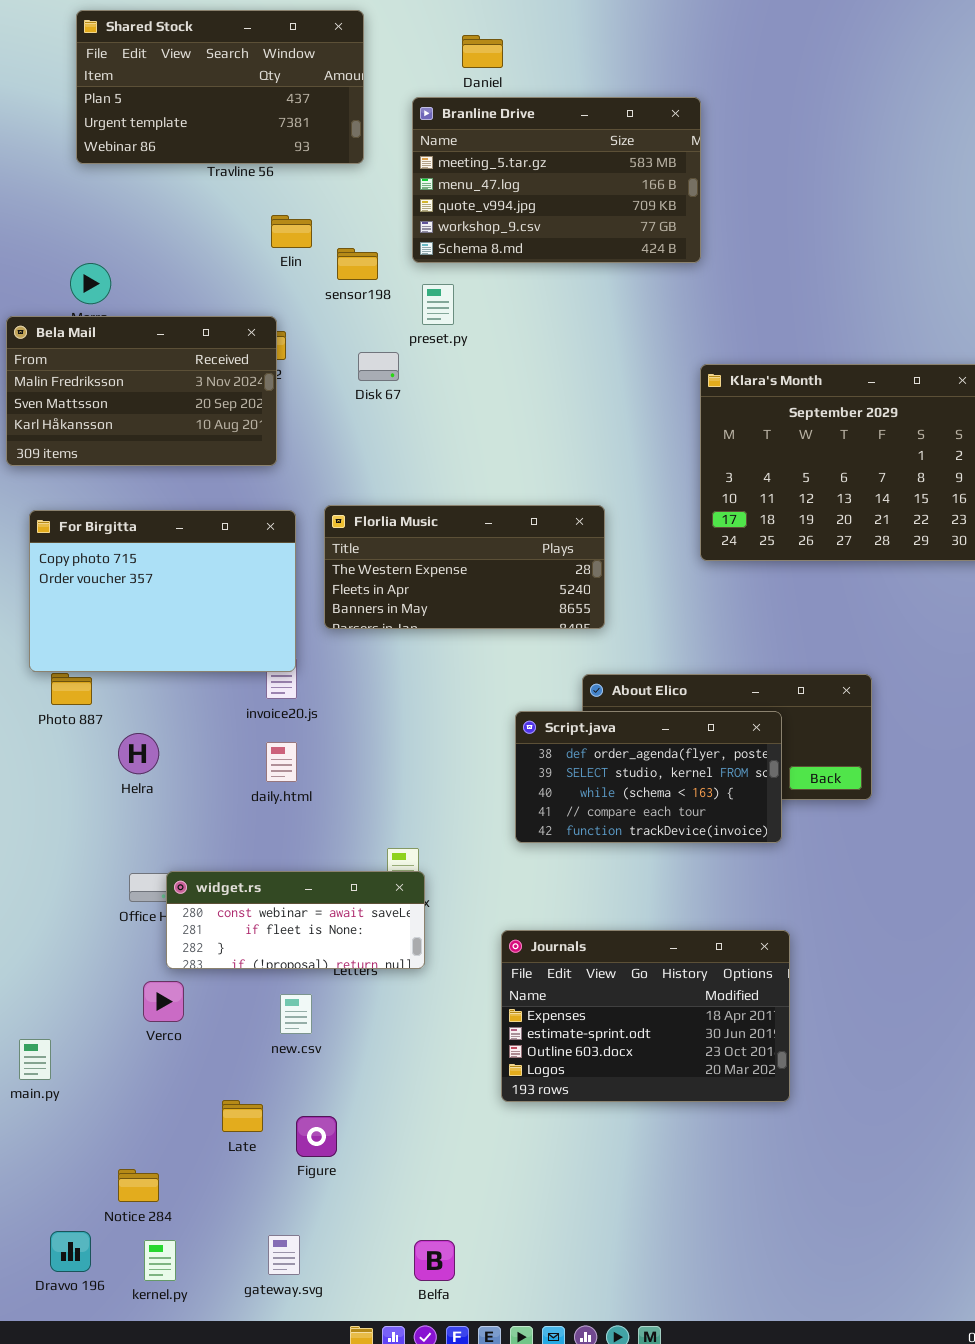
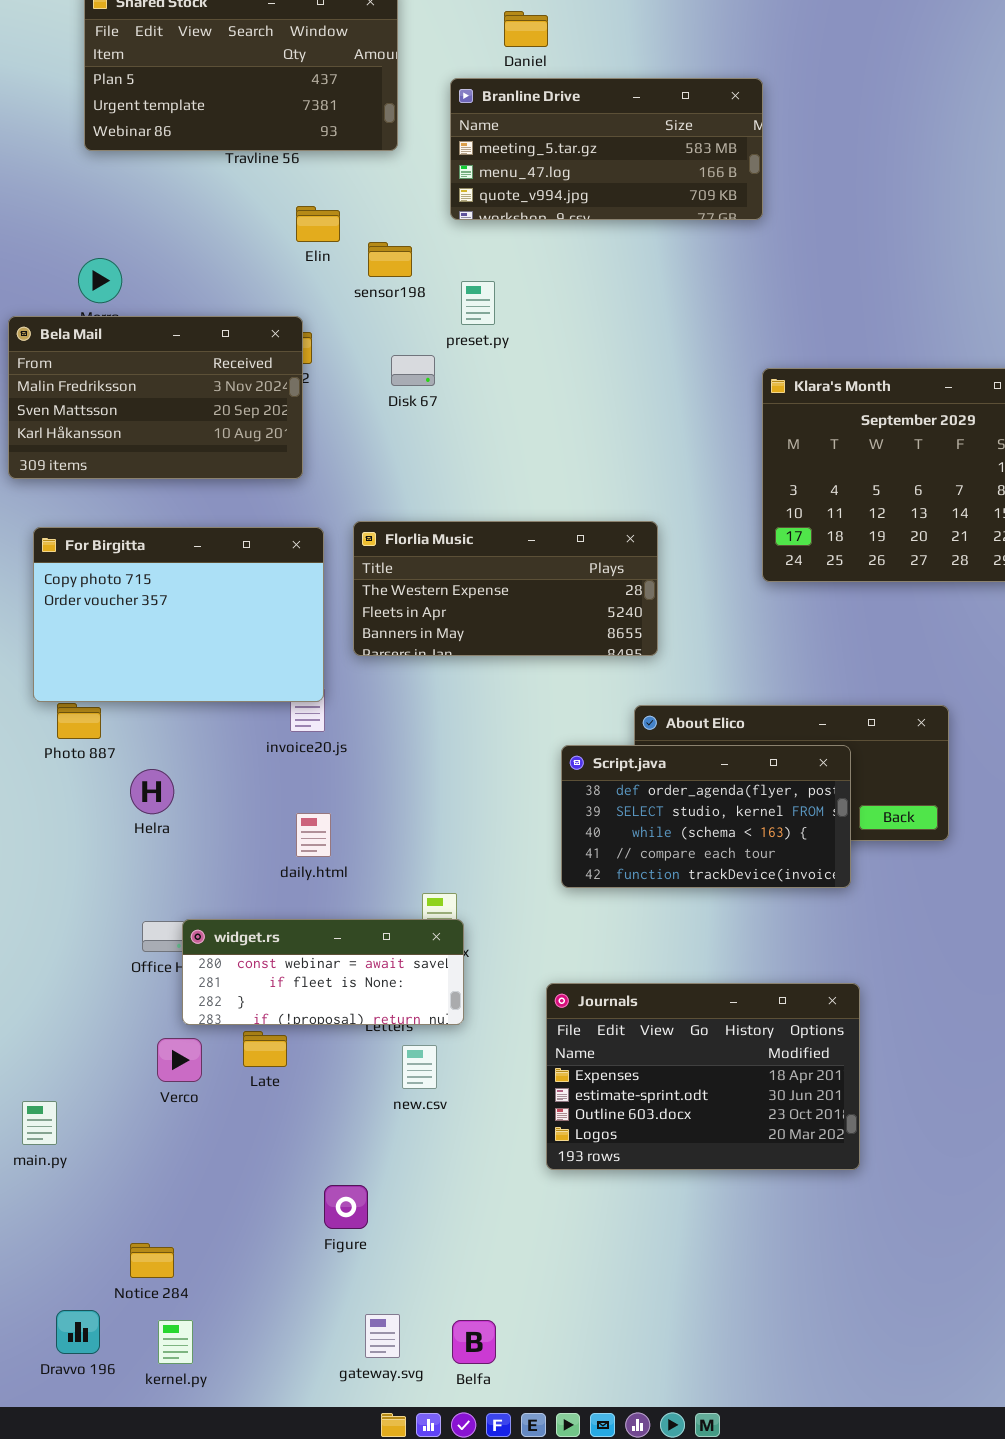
Branline Drive: [412,97,701,263] -> [450,78,763,220], resized
daily.html: [266,742,297,782] -> [296,813,331,857], moved
new.csv: [280,994,312,1034] -> [402,1045,437,1089], moved
Late: [222,1100,263,1132] -> [243,1031,287,1067], moved
gateway.svg: [268,1235,300,1275] -> [365,1314,400,1358], moved

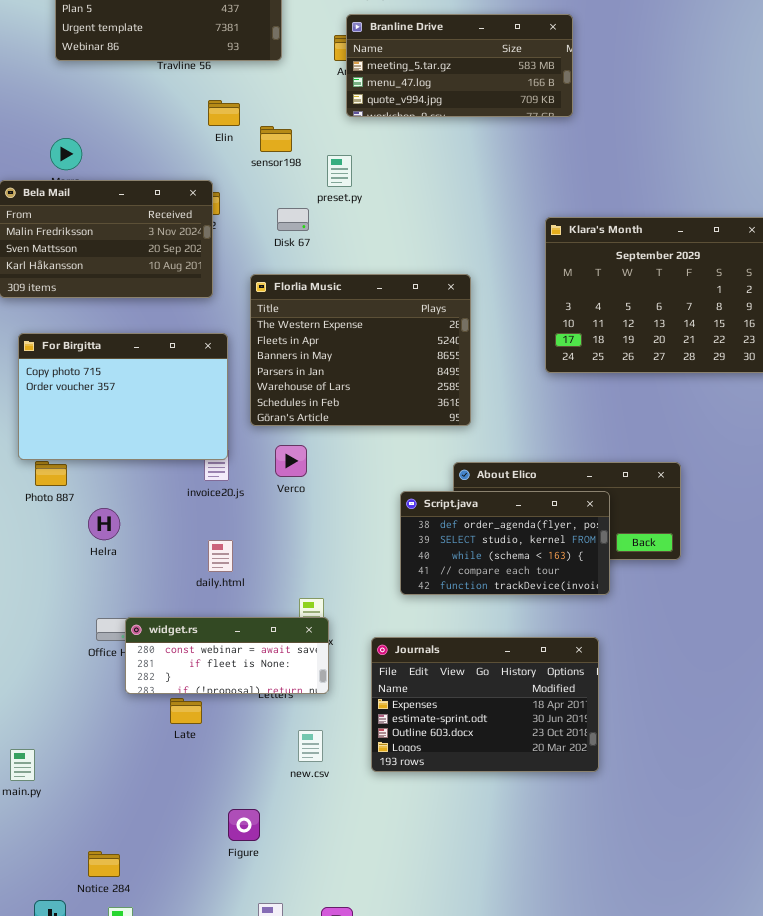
Branline Drive: [450,78,763,220] -> [346,14,573,117], moved
Florlia Music: [353,521,658,656] -> [250,274,471,426], resized
Journals: [546,983,860,1170] -> [371,637,599,772], moved
Verco: [157,1038,202,1082] -> [275,445,307,477], moved
new.csv: [402,1045,437,1089] -> [298,730,323,762], moved

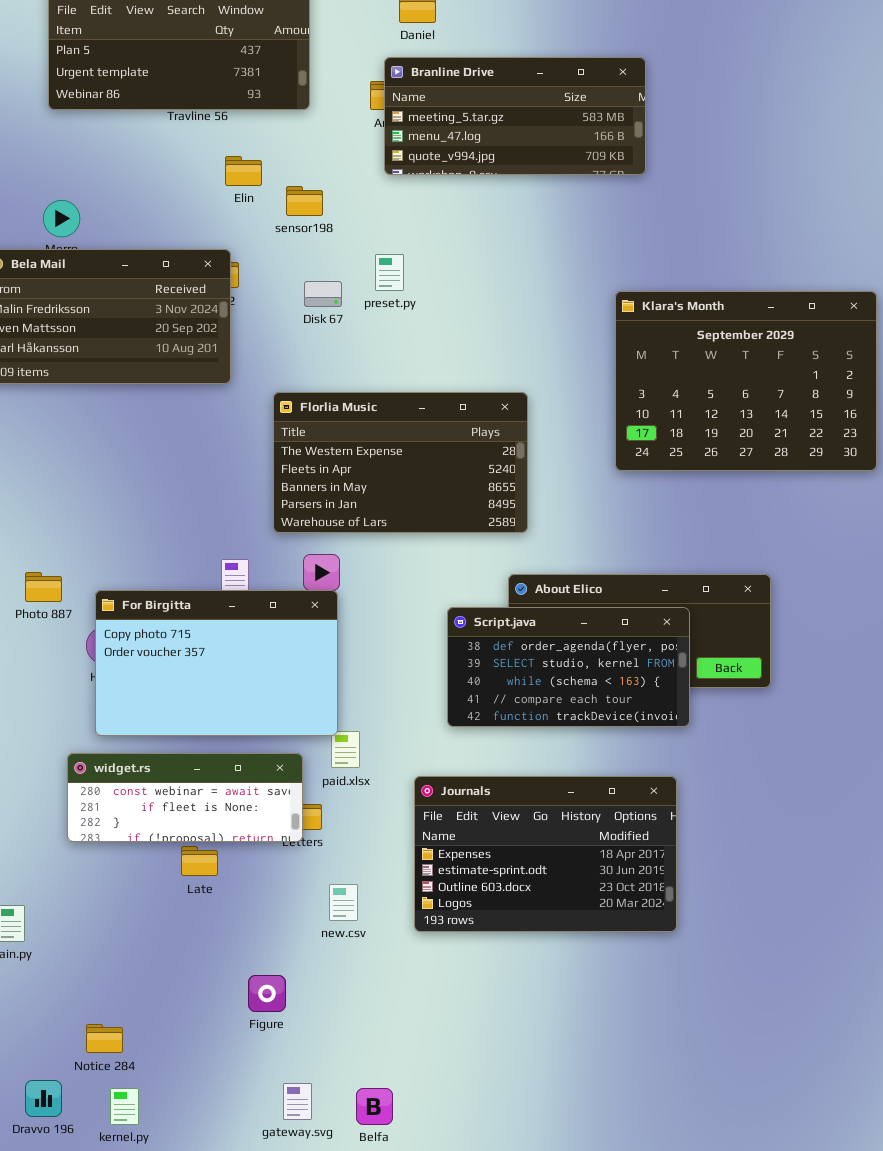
preset.py: [327,155,352,187] -> [375,254,404,291], moved
Florlia Music: [250,274,471,426] -> [273,392,528,533], resized
For Birgitta: [18,333,228,460] -> [95,590,338,736], moved
widget.rs: [125,617,329,694] -> [67,753,303,842], moved

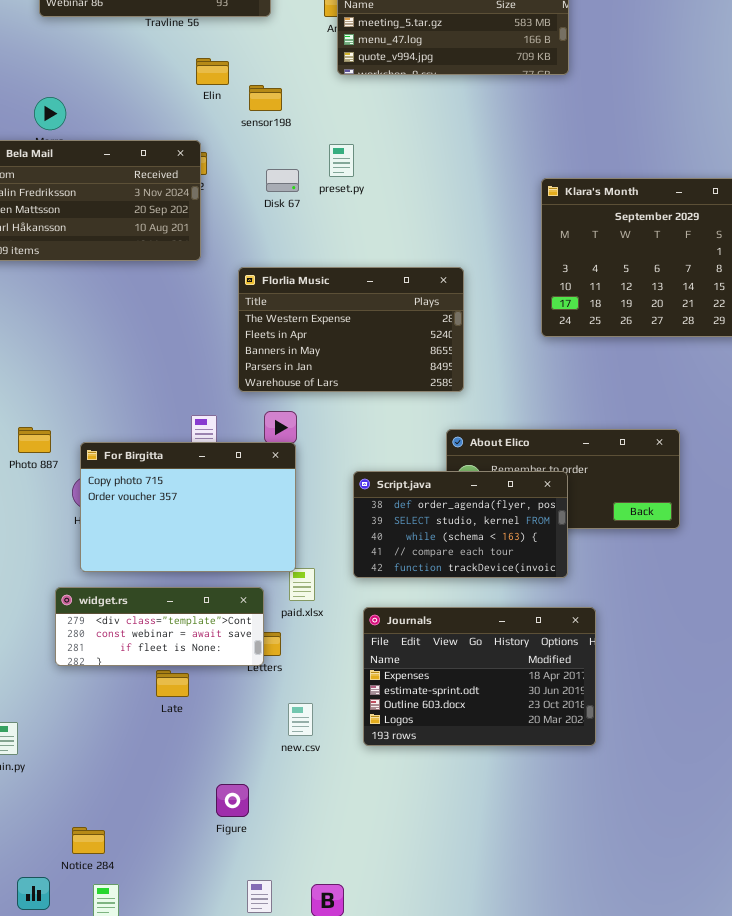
Script.java: [447,607,690,727] -> [353,471,568,578], moved
widget.rs: [67,753,303,842] -> [55,587,264,666], scrolled up 1 row

